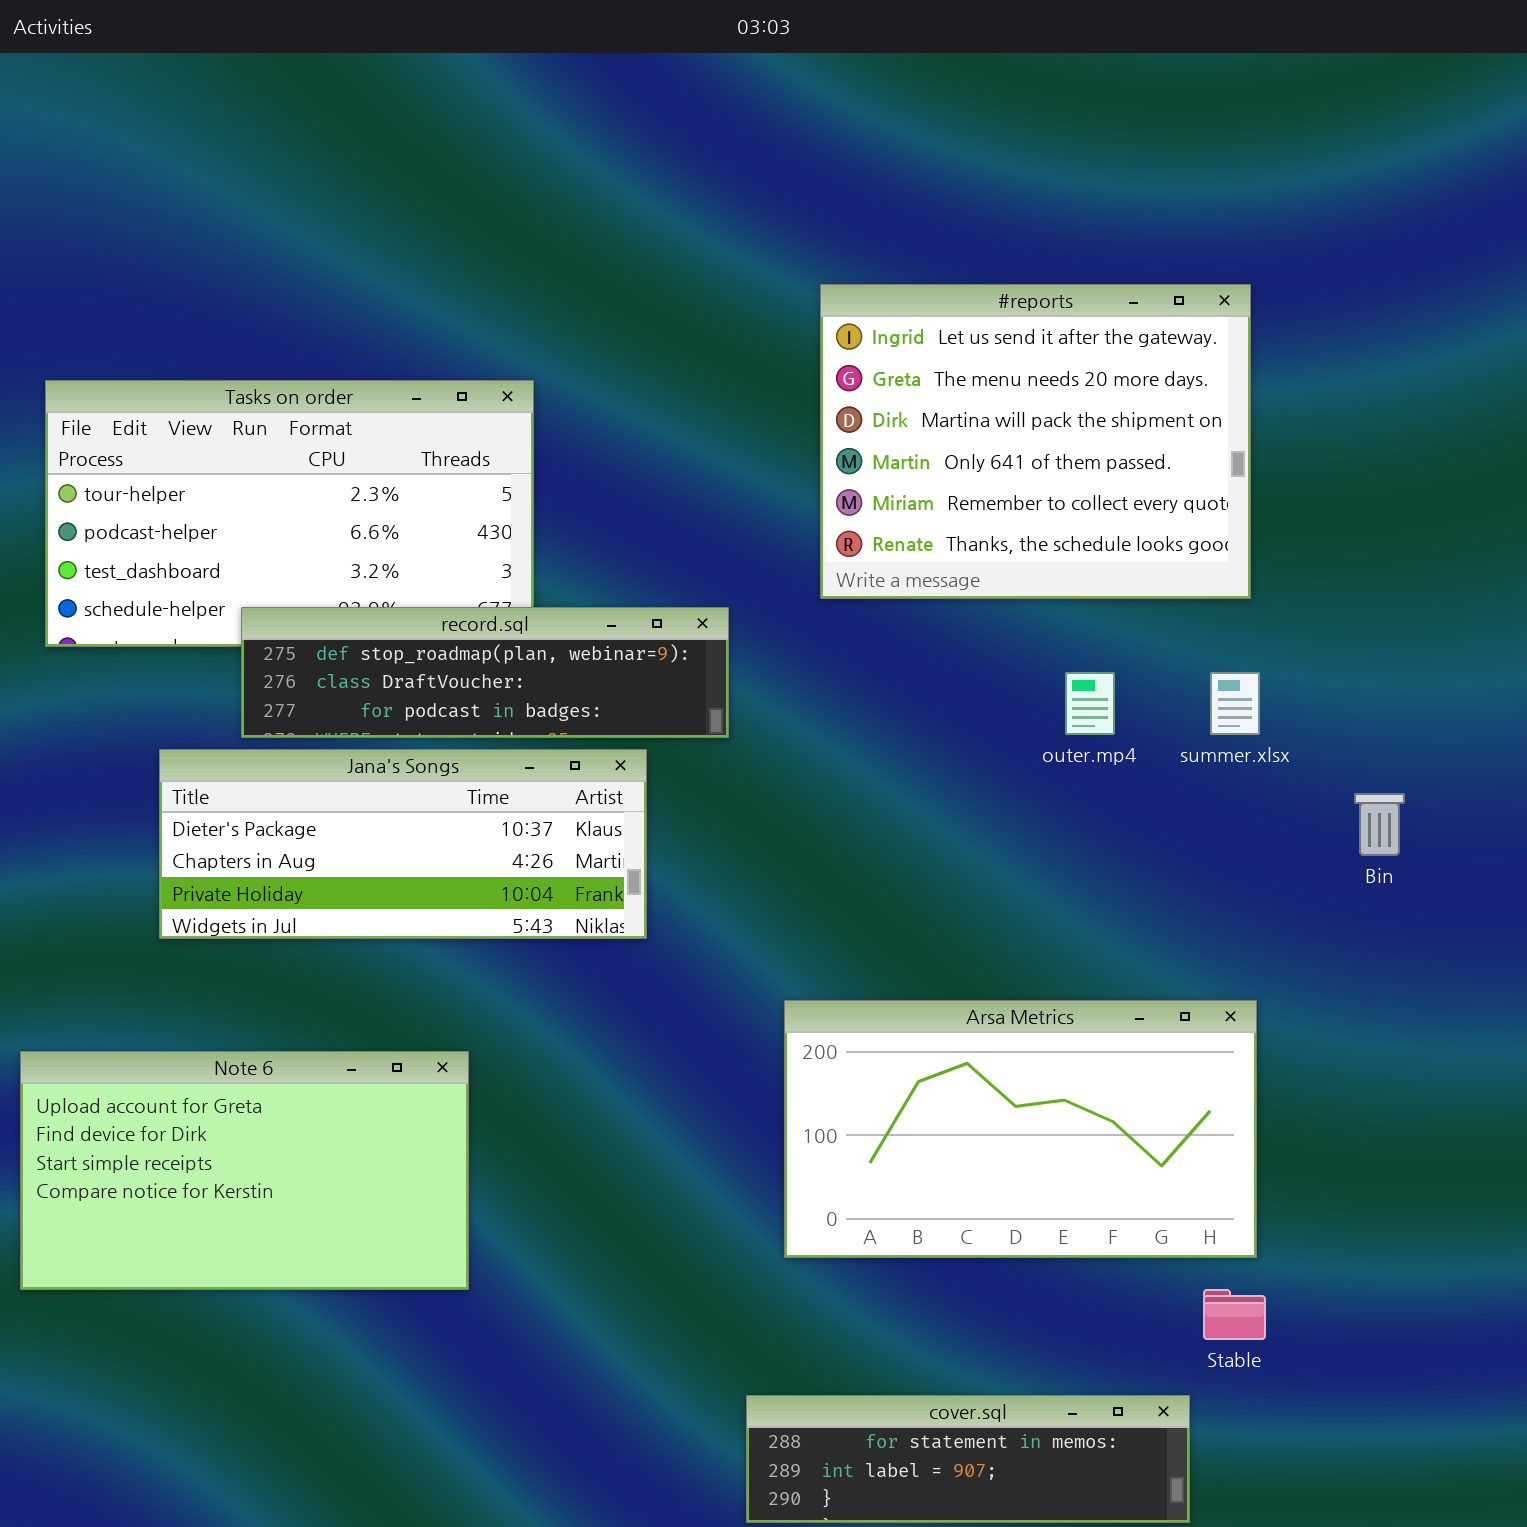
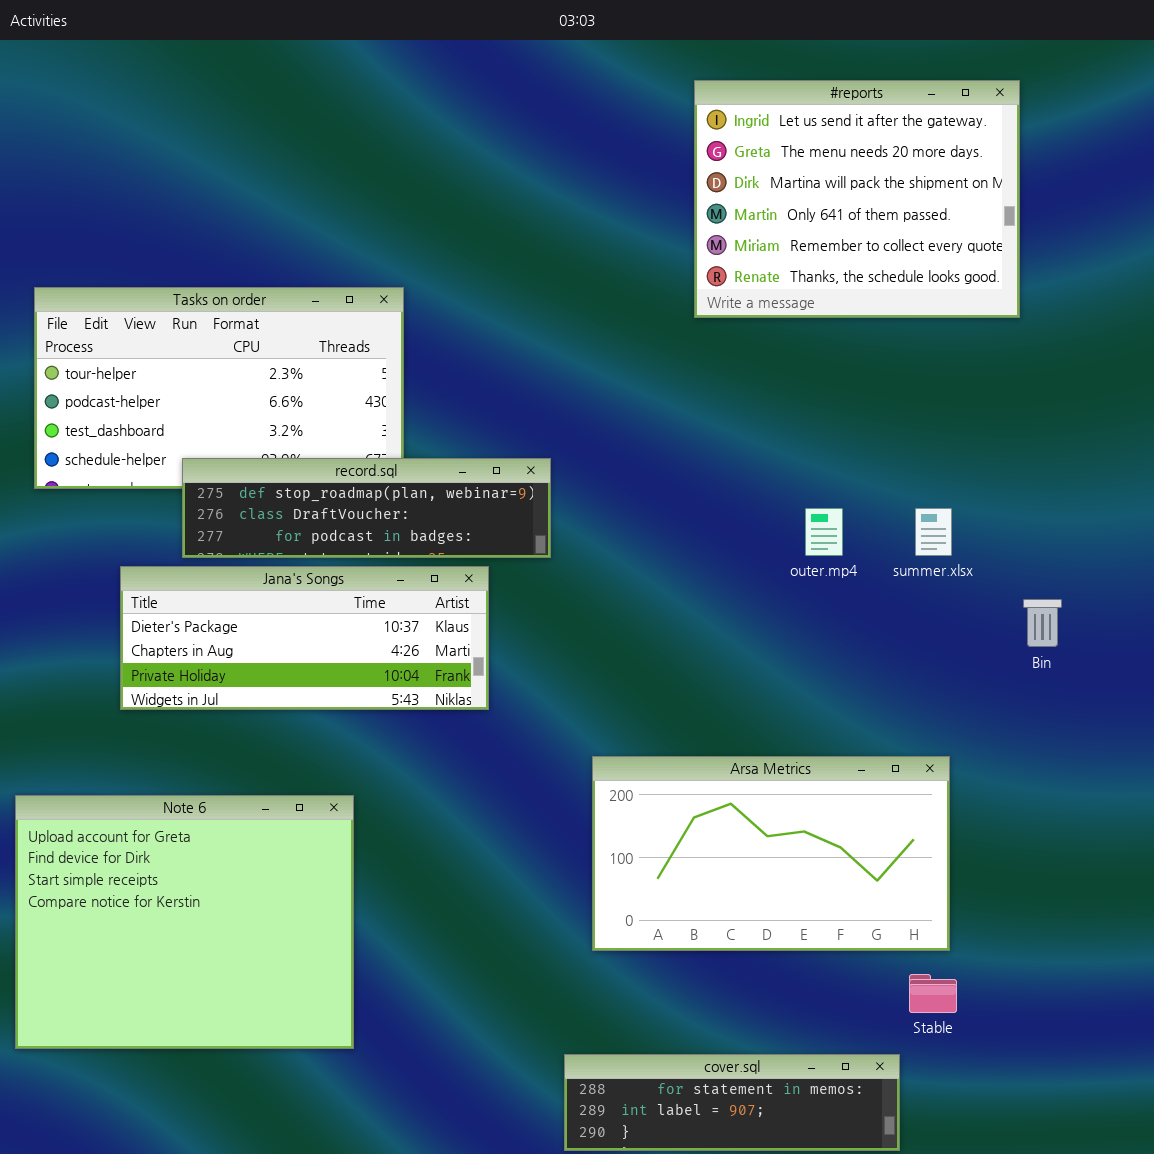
#reports: [820,284,1251,599] -> [694,80,1020,318], moved
Note 6: [20,1051,469,1290] -> [15,795,354,1049], resized

